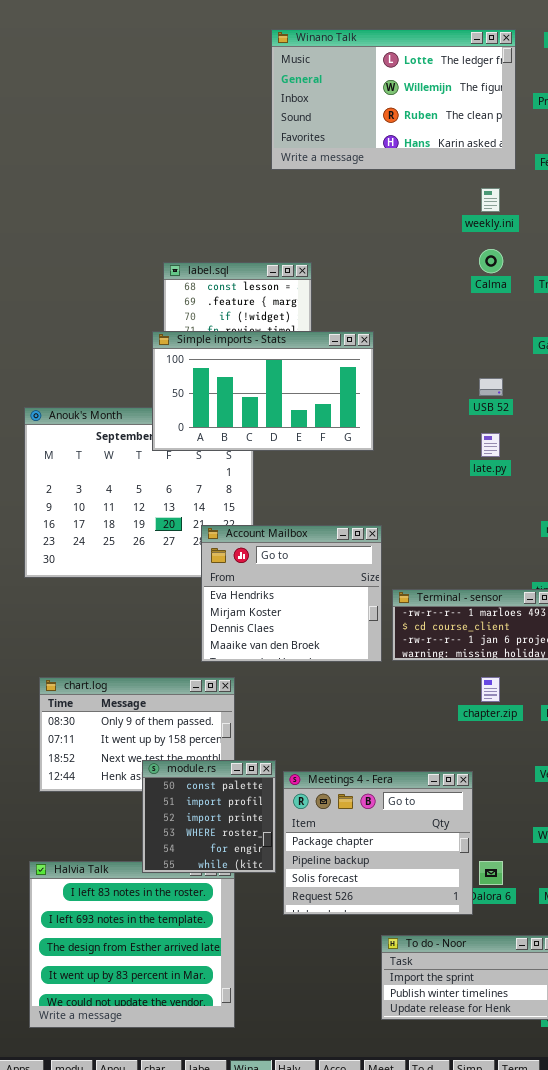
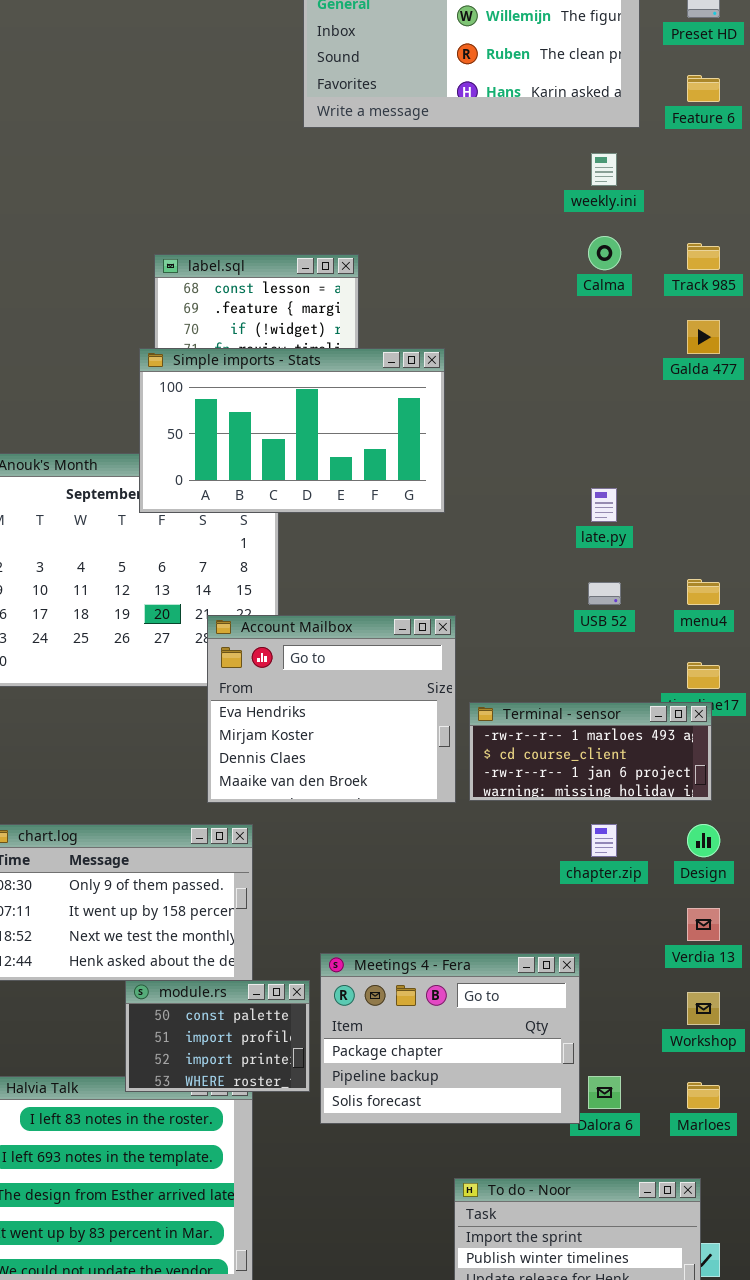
USB 52: [479,378,503,396] -> [588,582,621,605], moved
module.rs: [142,760,276,873] -> [125,980,310,1092], resized
Meetings 4 - Fera: [283,771,473,915] -> [320,953,580,1124], resized

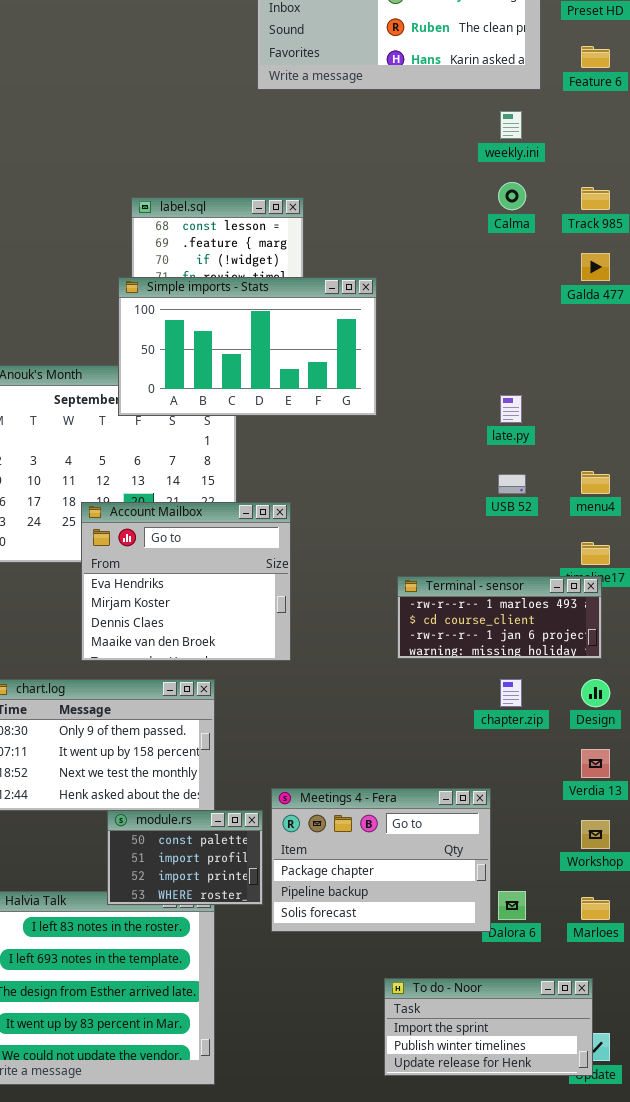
Account Mailbox: [207,615,456,803] -> [81,502,291,661], moved

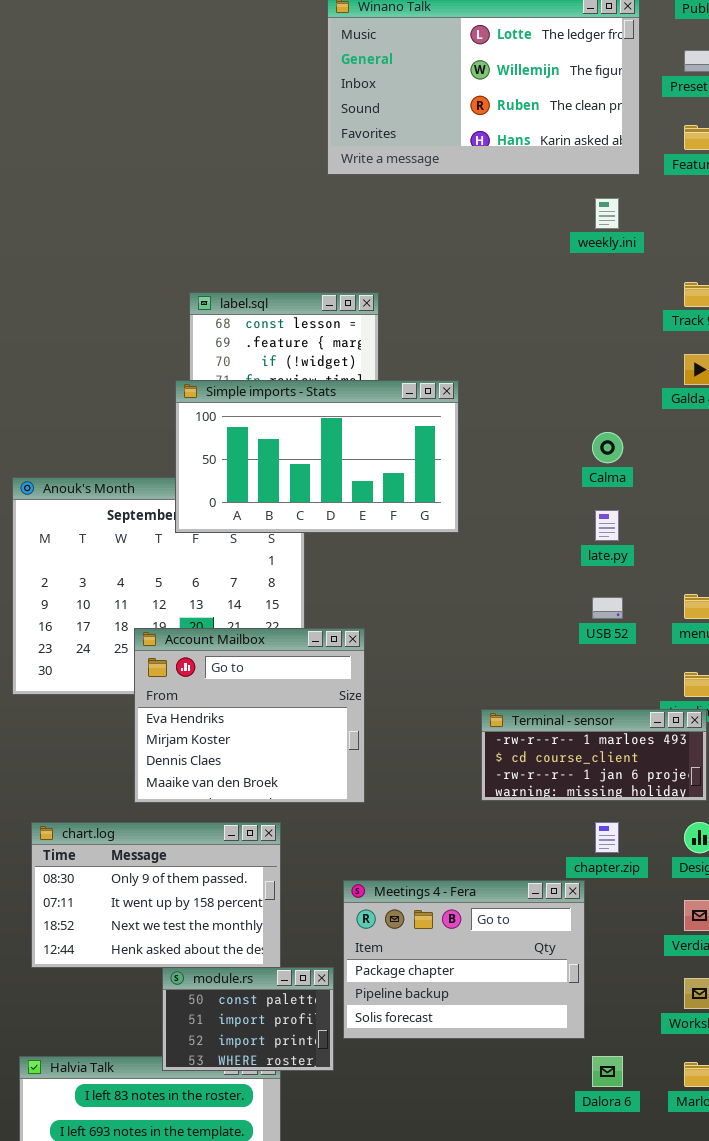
Calma: [498,182,526,210] -> [592,432,623,463], moved
Meetings 4 - Fera: [271,788,491,932] -> [343,880,585,1039], moved

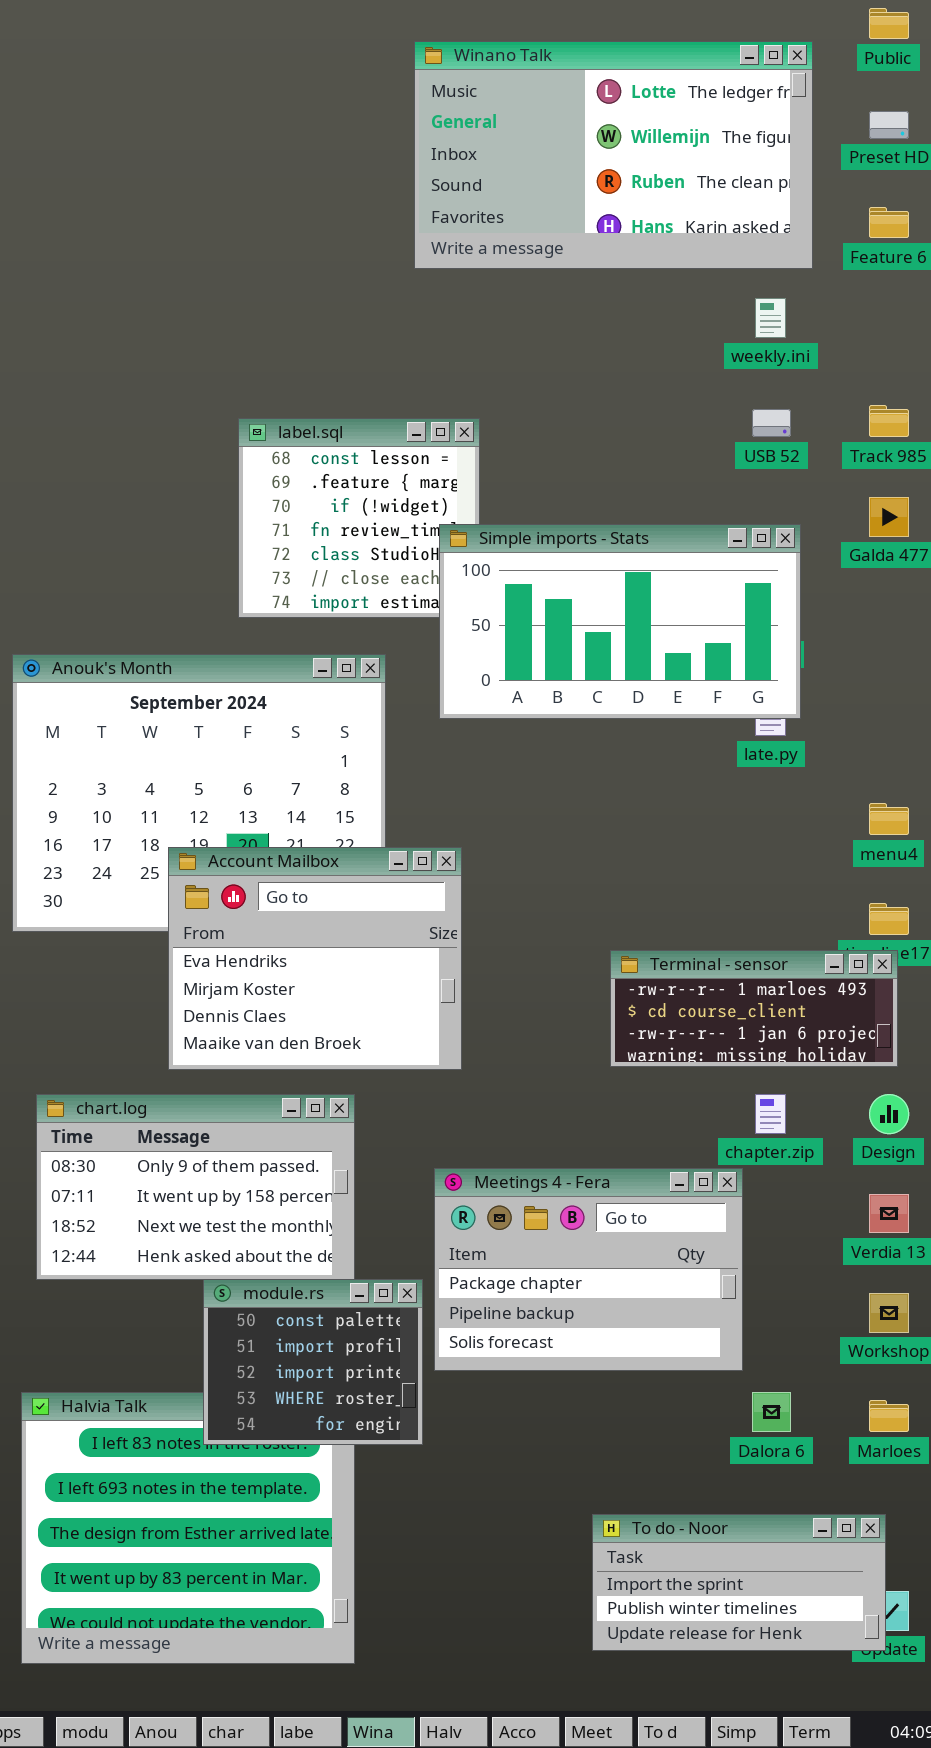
Simple imports - Stats: [175,380,459,533] -> [439,524,801,719], moved
USB 52: [592,597,623,619] -> [752,409,791,437], moved
module.rs: [162,967,334,1071] -> [203,1279,423,1445], resized

